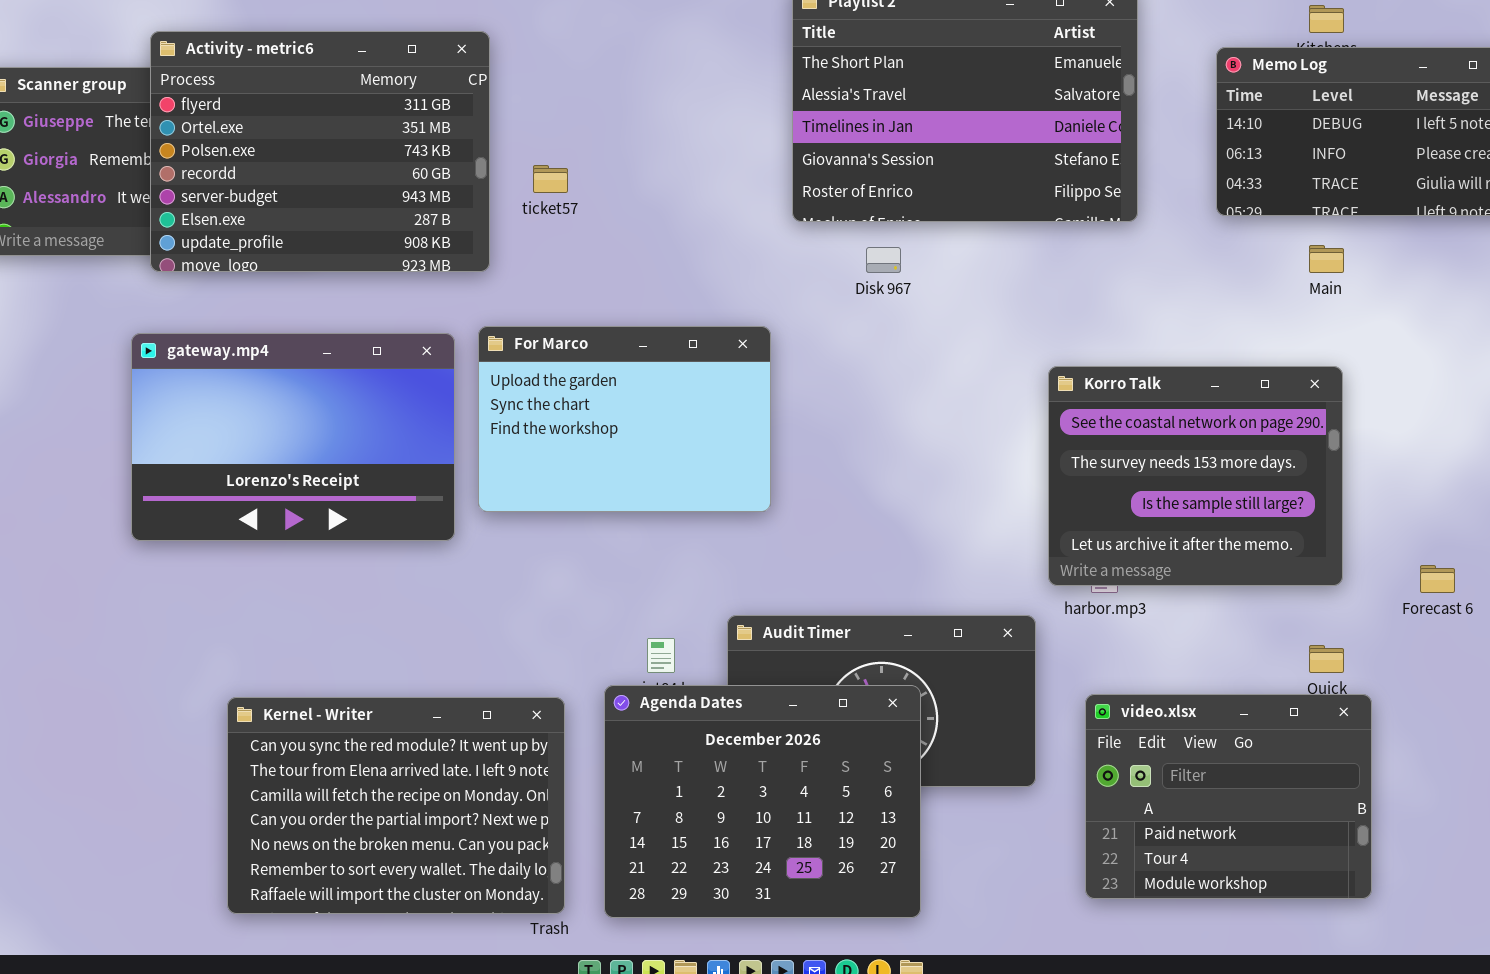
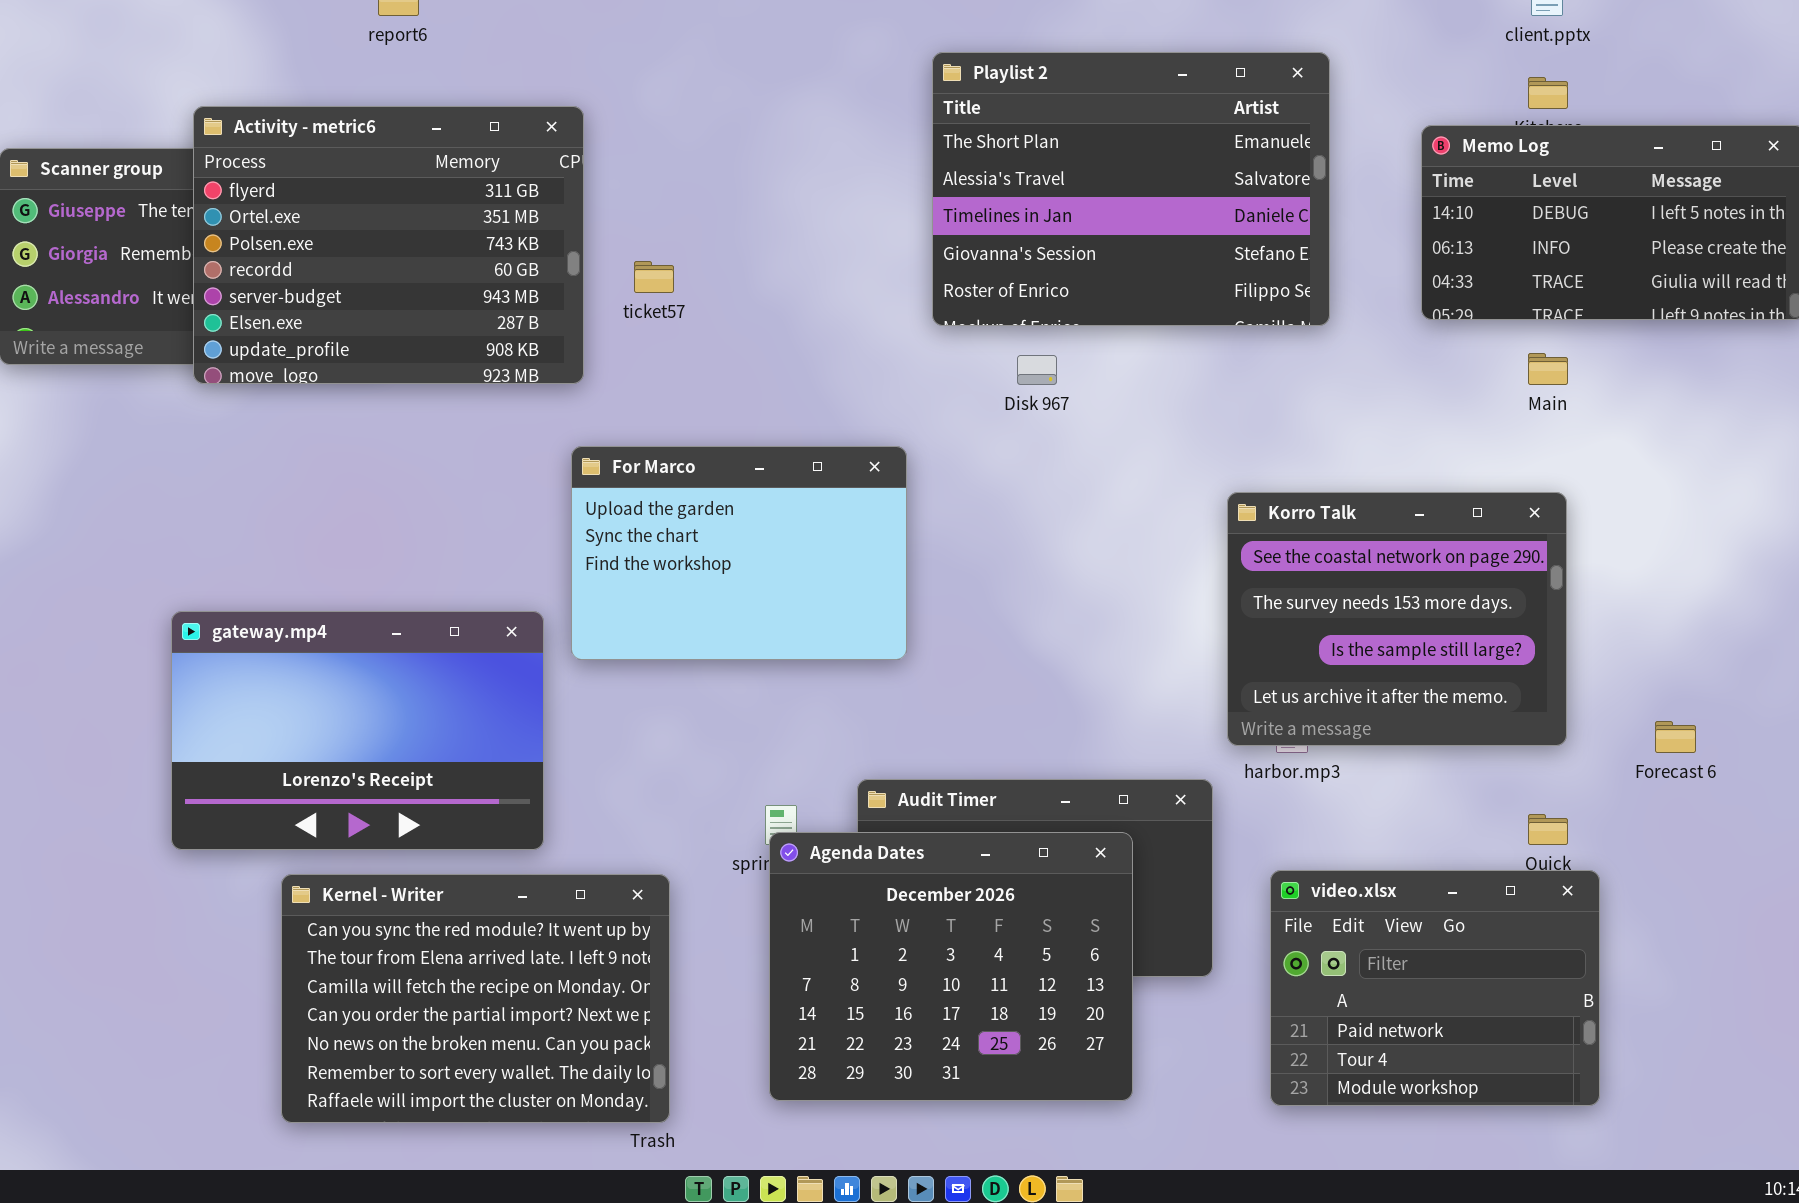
gateway.mp4: [131,333,455,541] -> [171,611,544,850], moved
Agenda Dates: [604,685,921,918] -> [769,832,1133,1101], moved

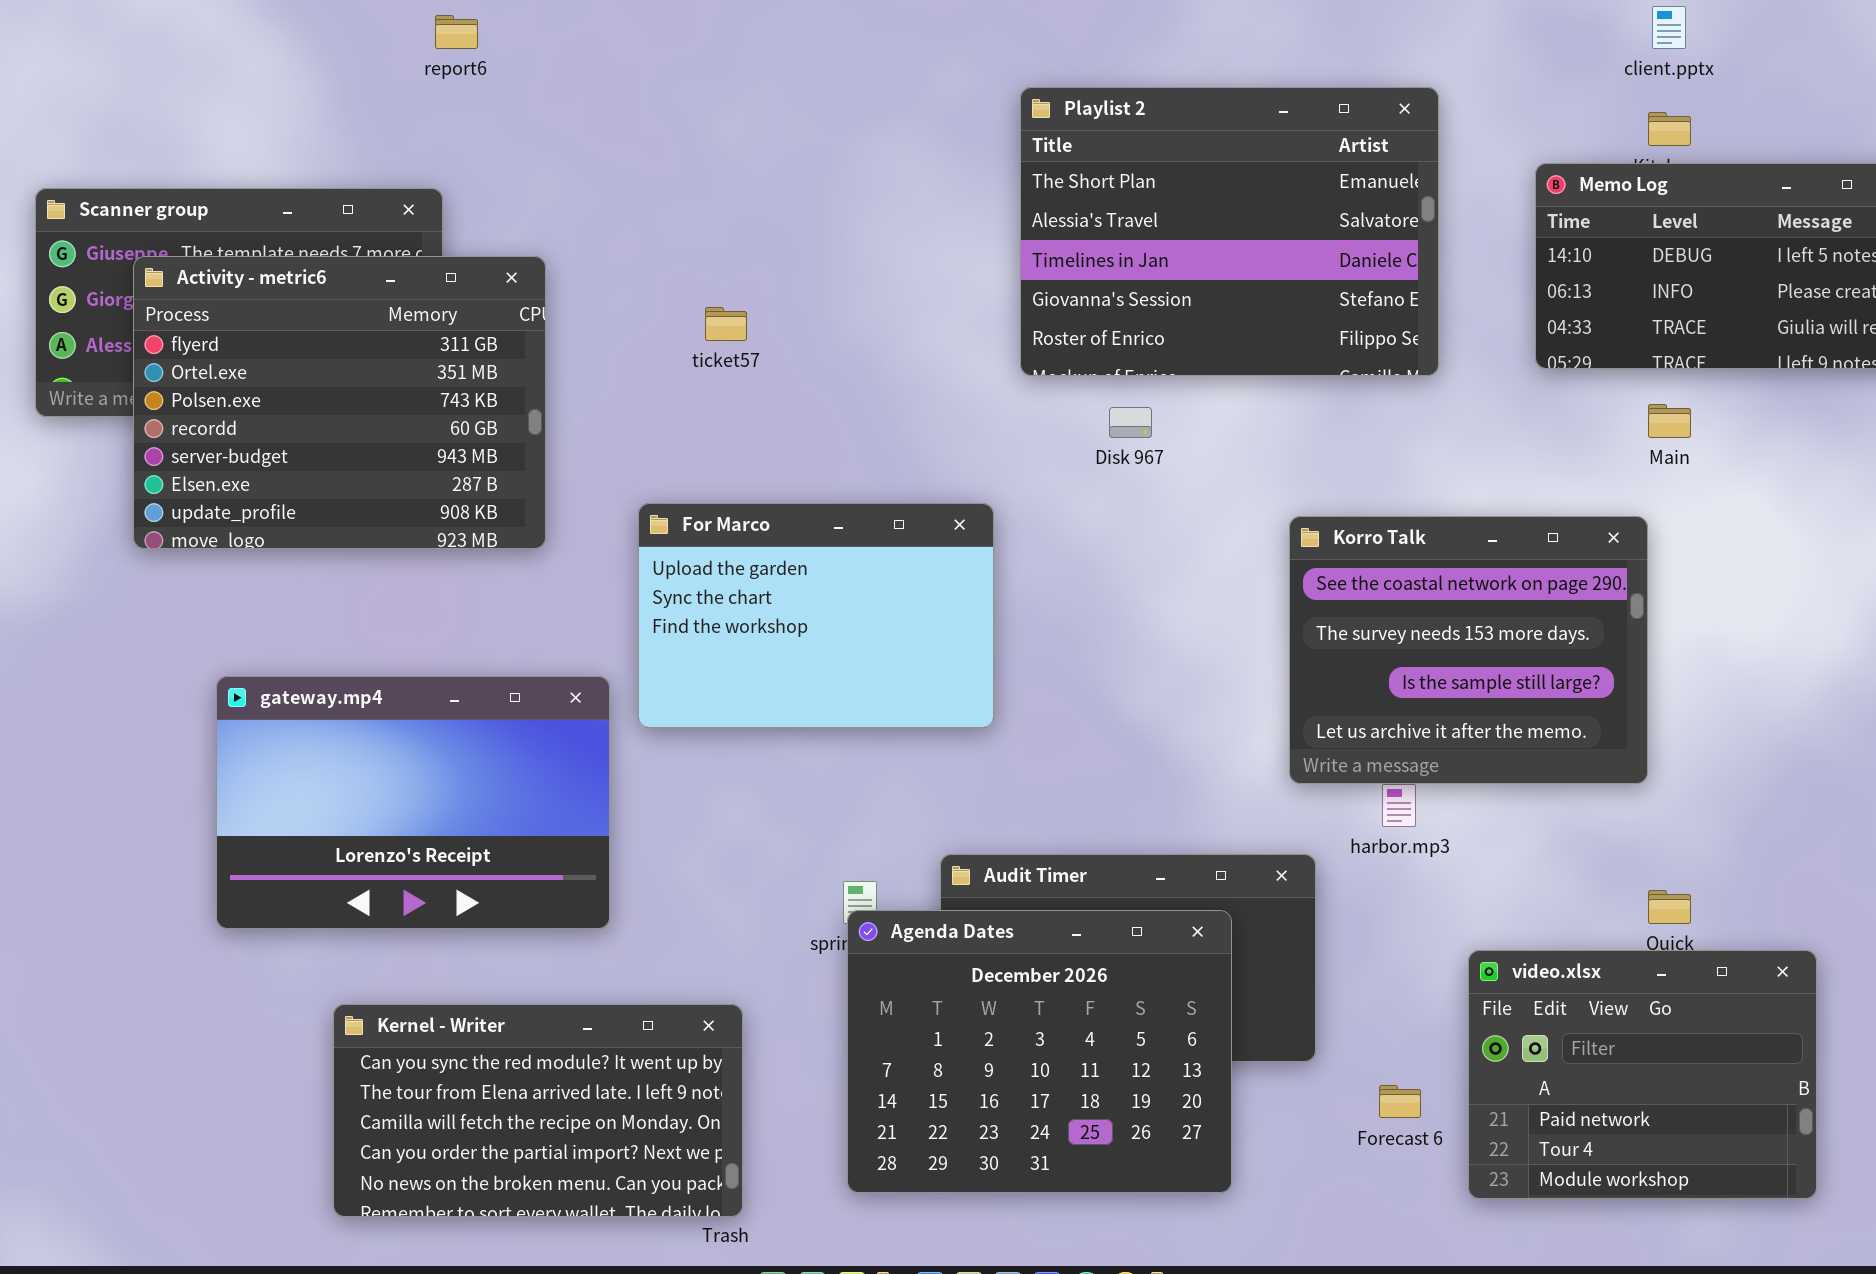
Activity - metric6: [193,106,584,384] -> [133,256,546,549], moved
Korro Talk: [1227,492,1567,746] -> [1289,516,1648,784], moved
Forecast 6: [1655,721,1696,753] -> [1379,1085,1421,1118], moved
video.xlsx: [1270,870,1600,1106] -> [1468,950,1817,1199], moved
Kernel - Writer: [281,874,670,1123] -> [333,1004,743,1217], resized

